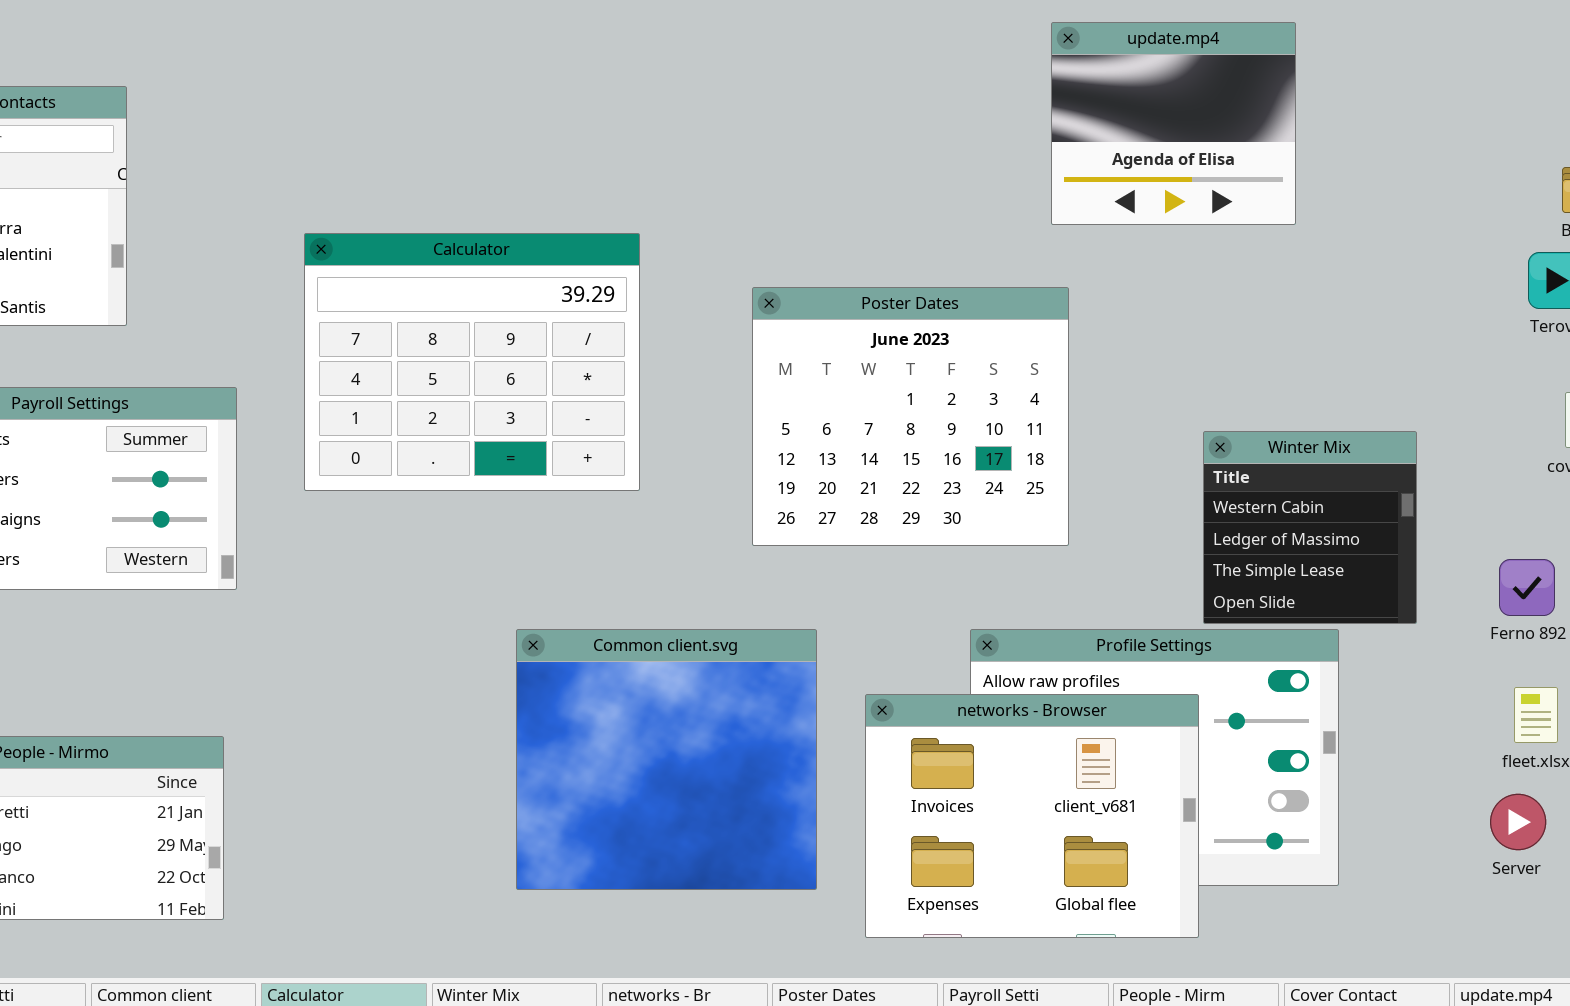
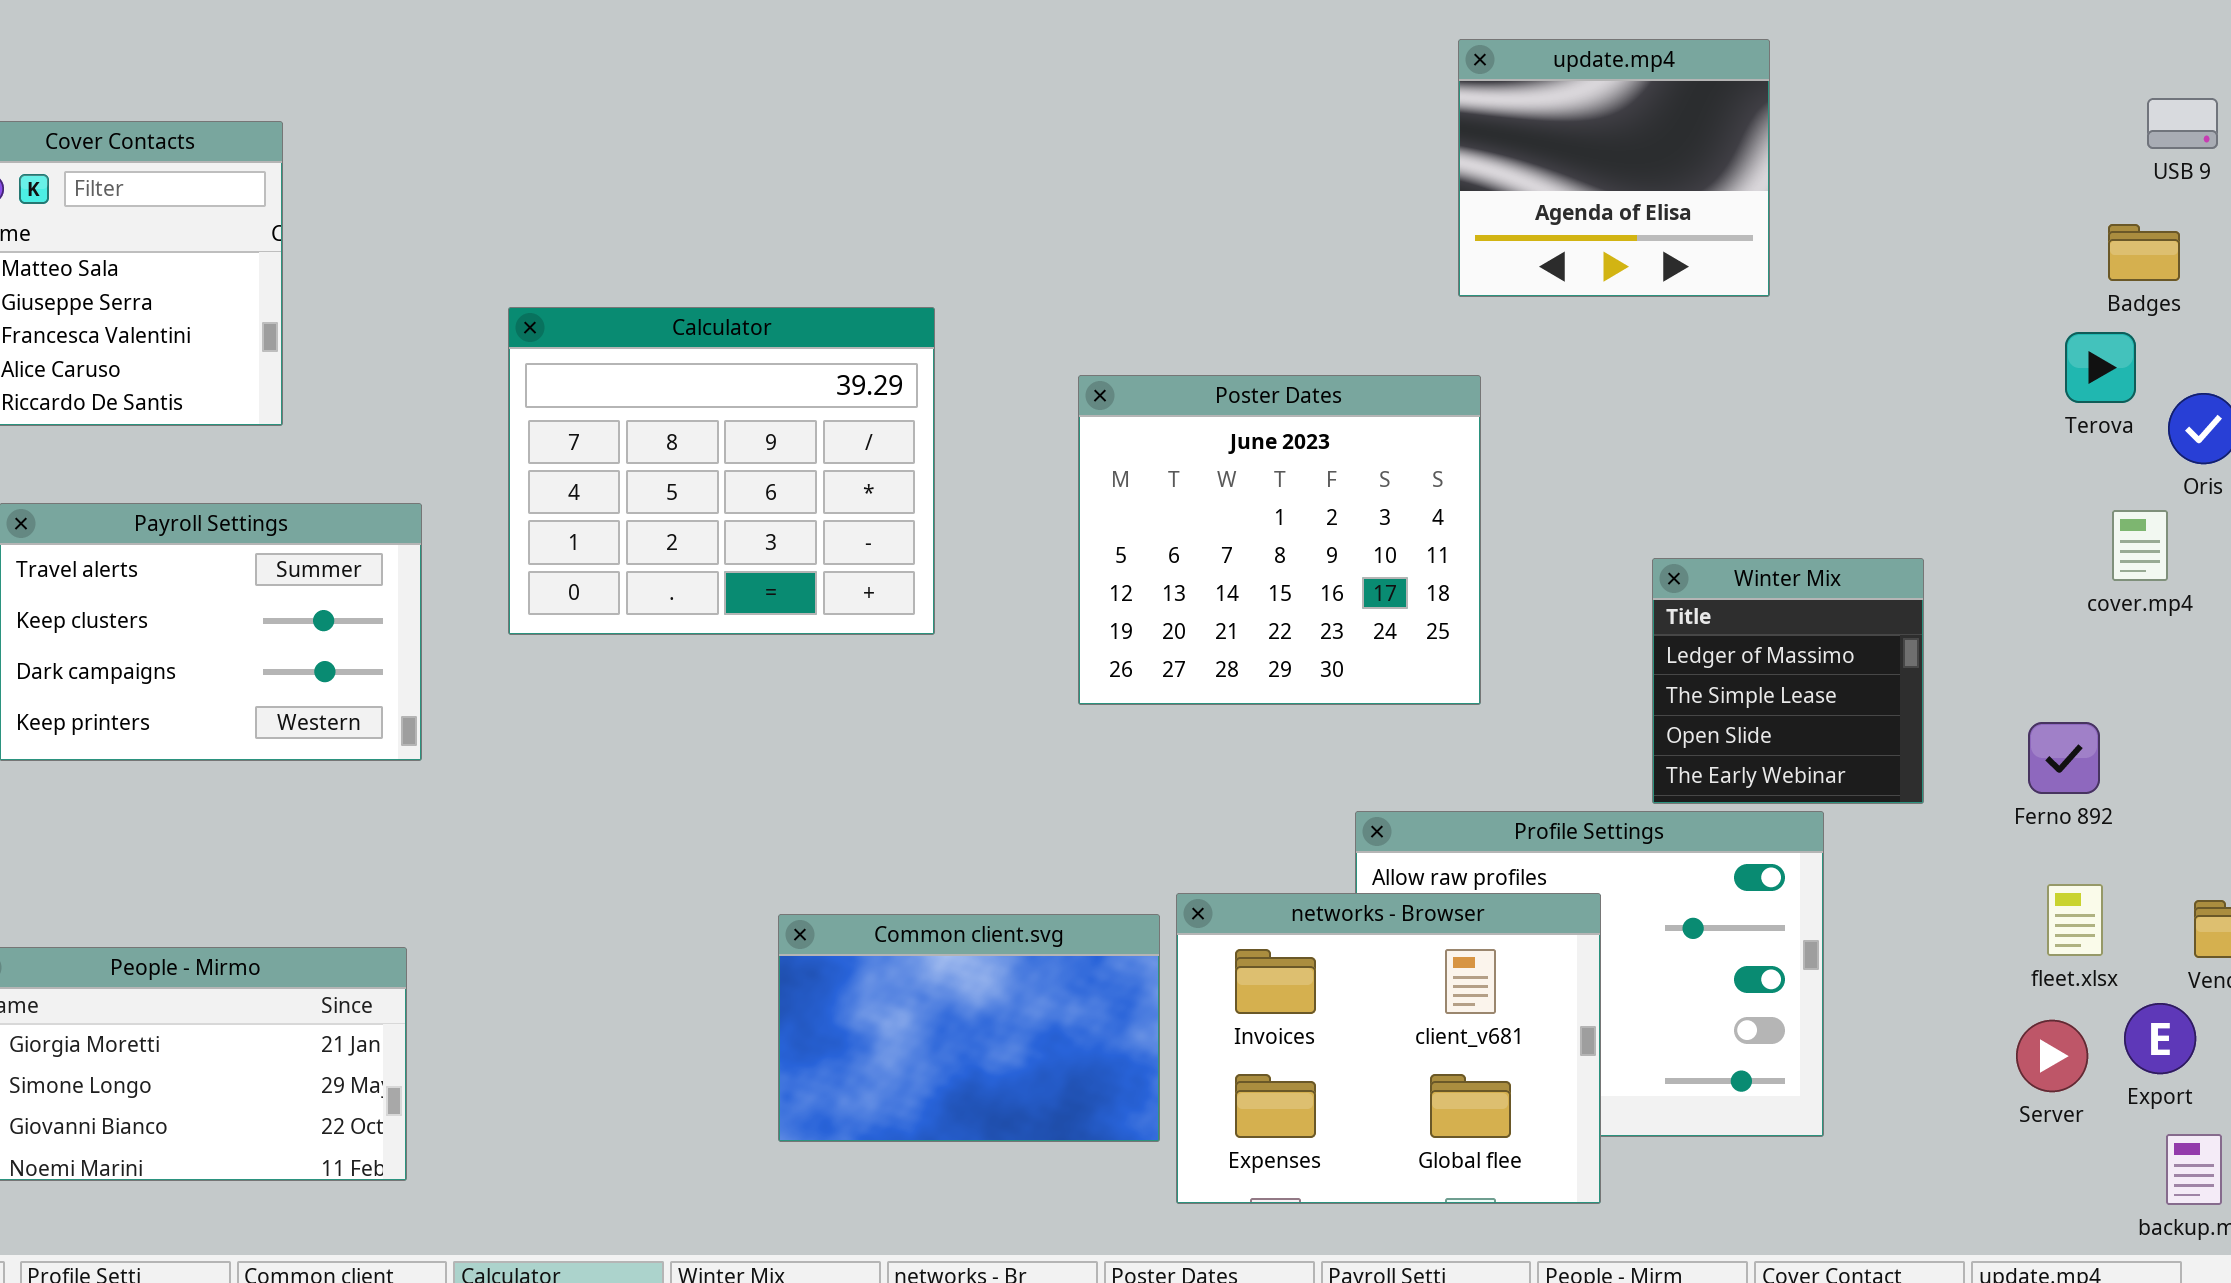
Winter Mix: [1203,431,1417,624] -> [1652,558,1924,804], scrolled down 1 row
Common client.svg: [516,629,817,890] -> [778,914,1160,1142], resized
networks - Browser: [865,694,1199,938] -> [1176,893,1601,1204], moved

